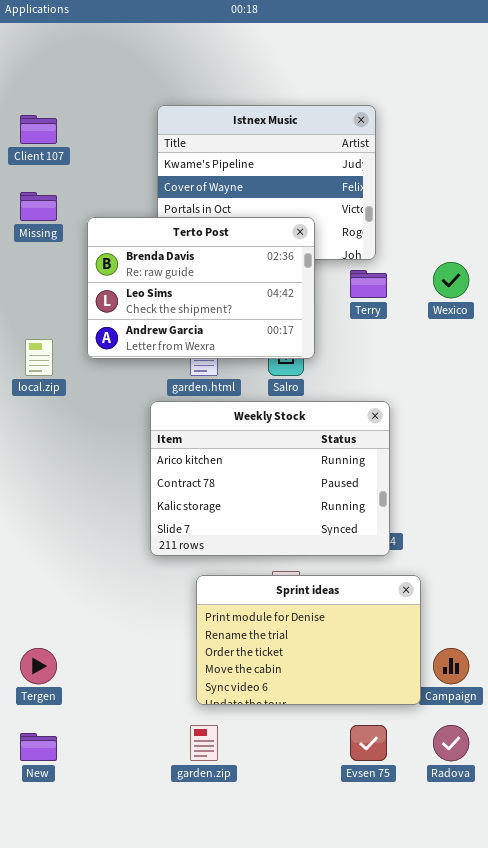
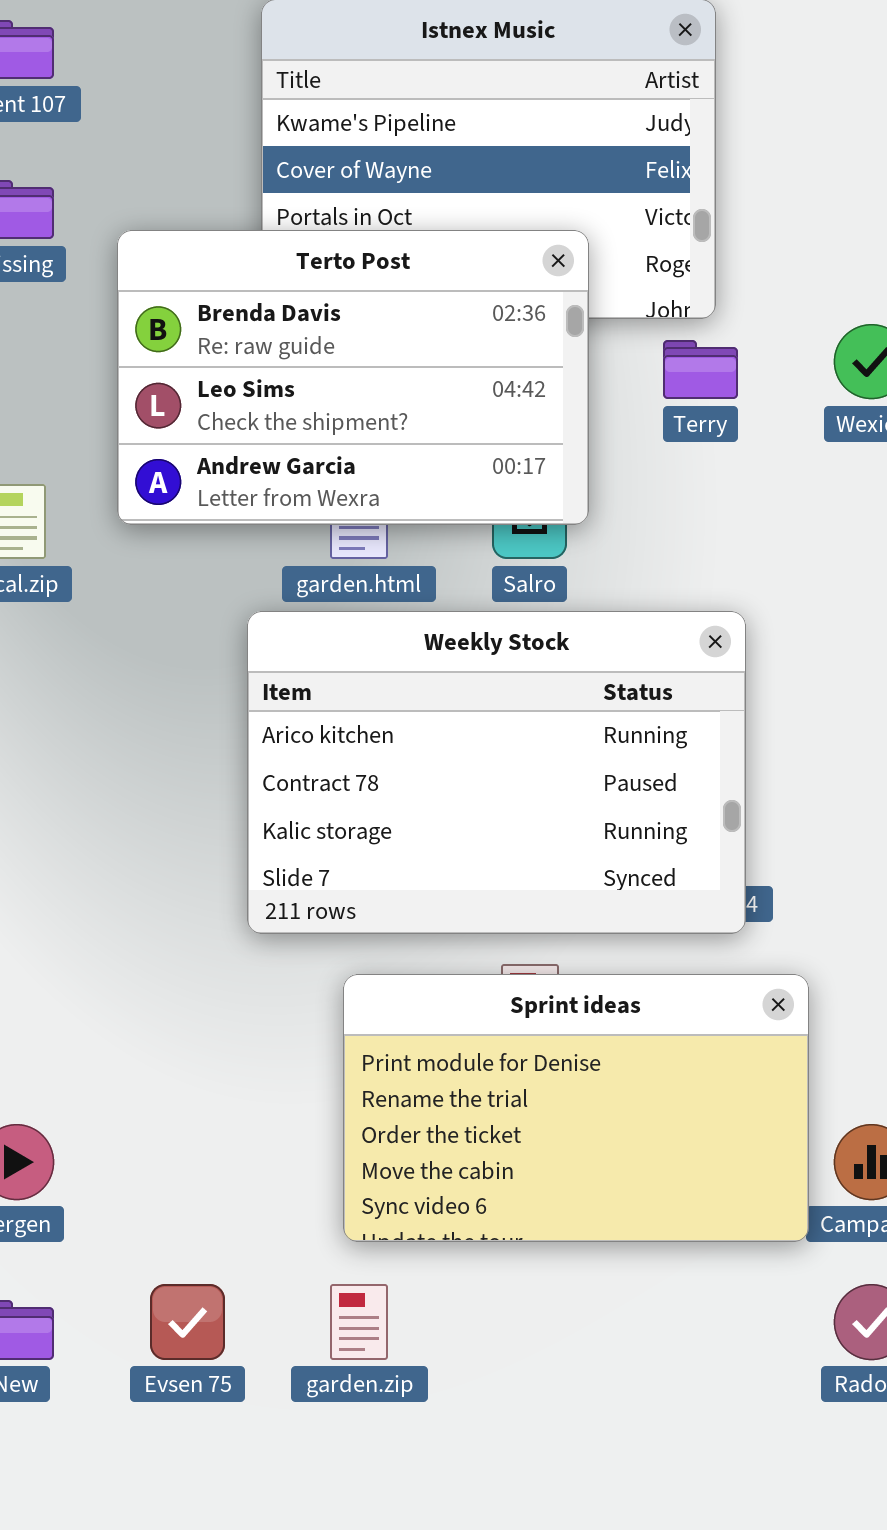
Evsen 75: [350,725,387,761] -> [150,1284,225,1360], moved

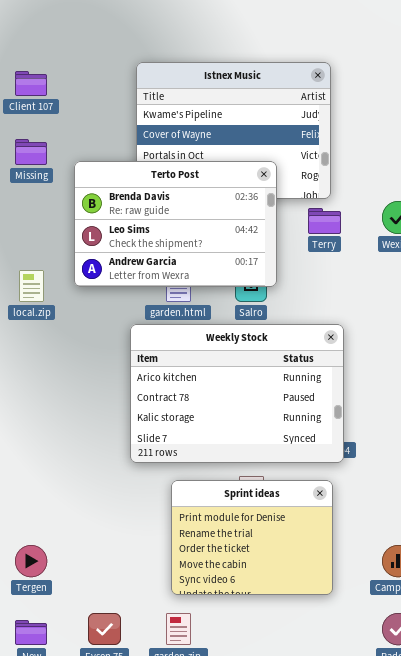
Sprint ideas: [343,974,809,1242] -> [171,480,333,595], resized

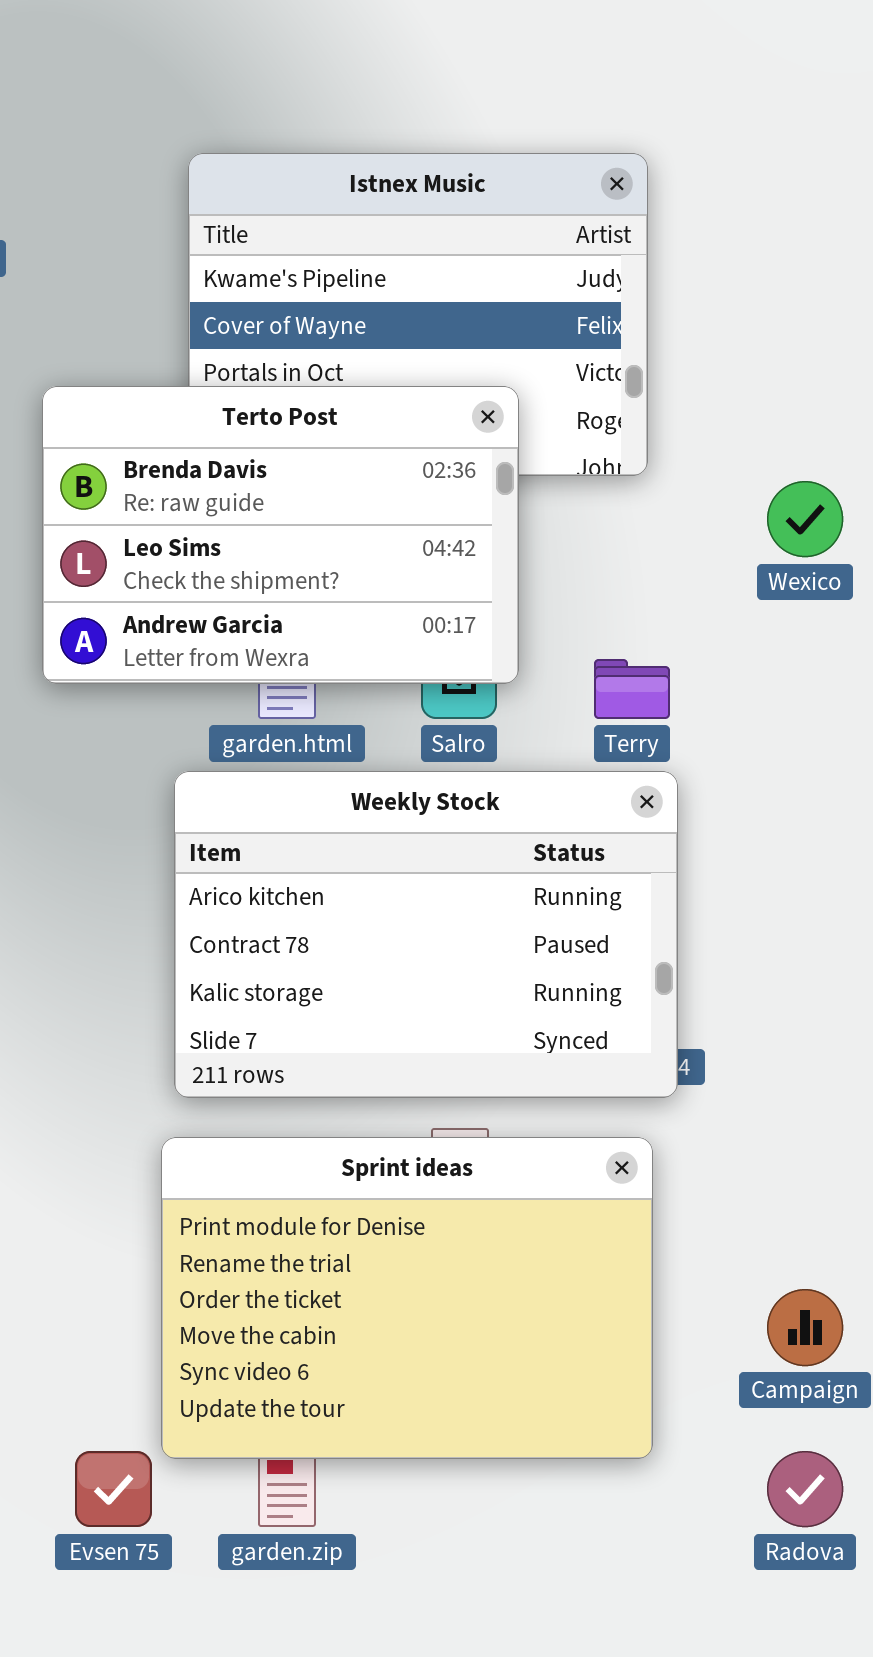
Terry: [308,208,341,234] -> [594,659,670,719], moved
Sprint ideas: [171,480,333,595] -> [161,1137,653,1459], resized

